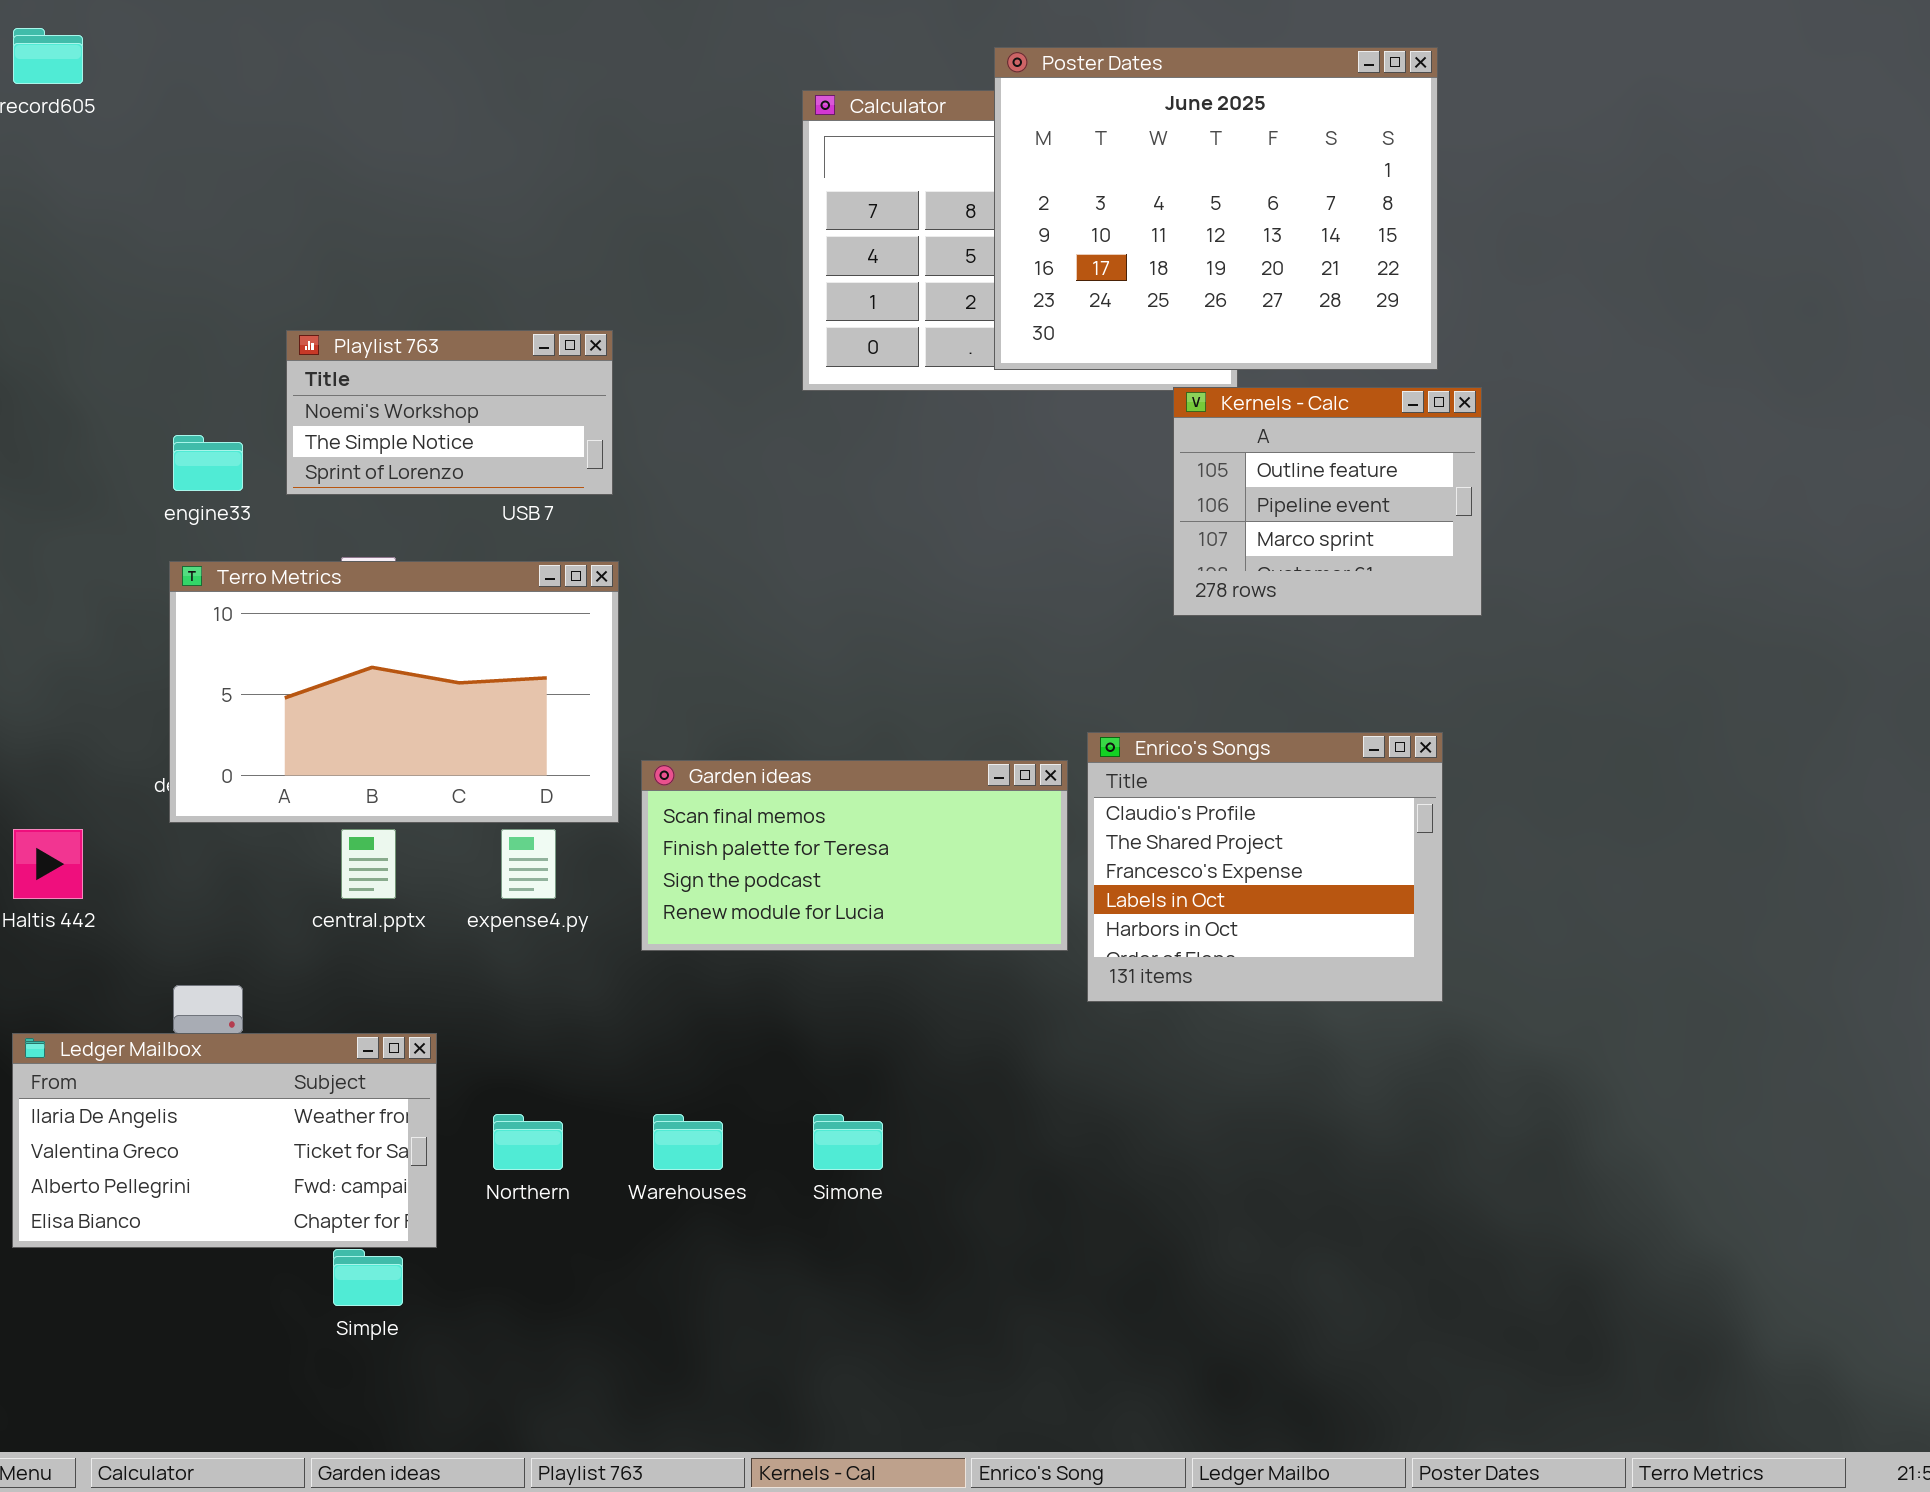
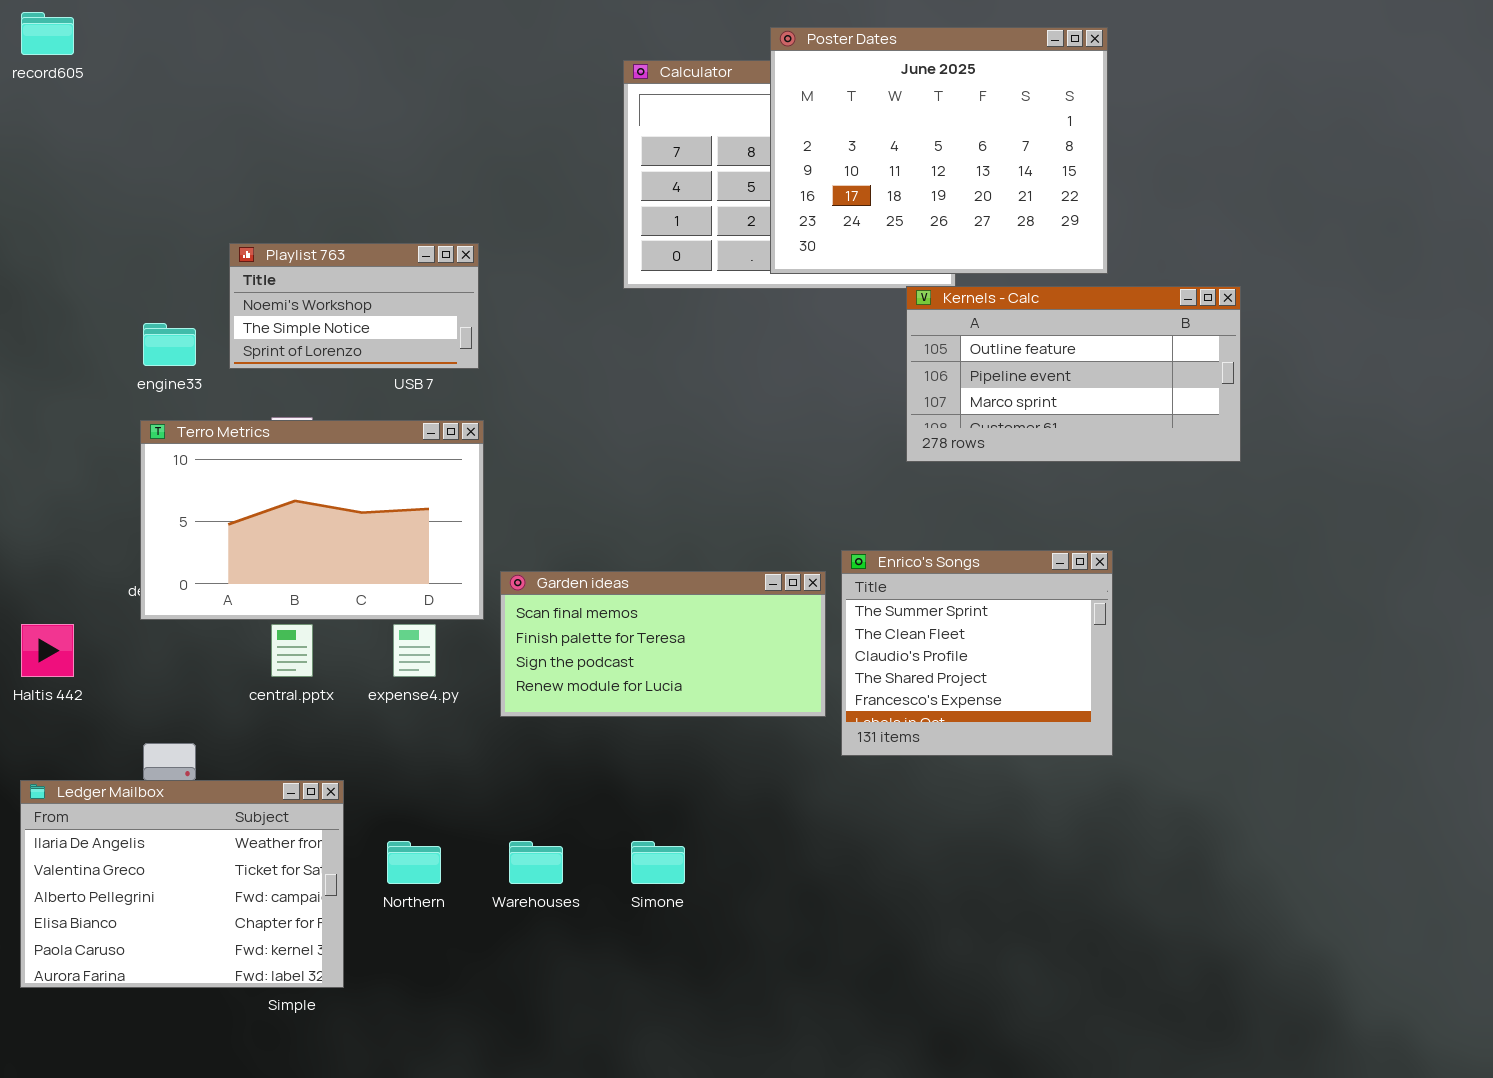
Kernels - Calc: [1173,387,1482,616] -> [906,286,1241,462], resized
Enrico's Songs: [1087,732,1443,1002] -> [841,550,1113,756], scrolled up 2 rows
Ledger Mailbox: [12,1033,437,1248] -> [20,780,344,988], resized

